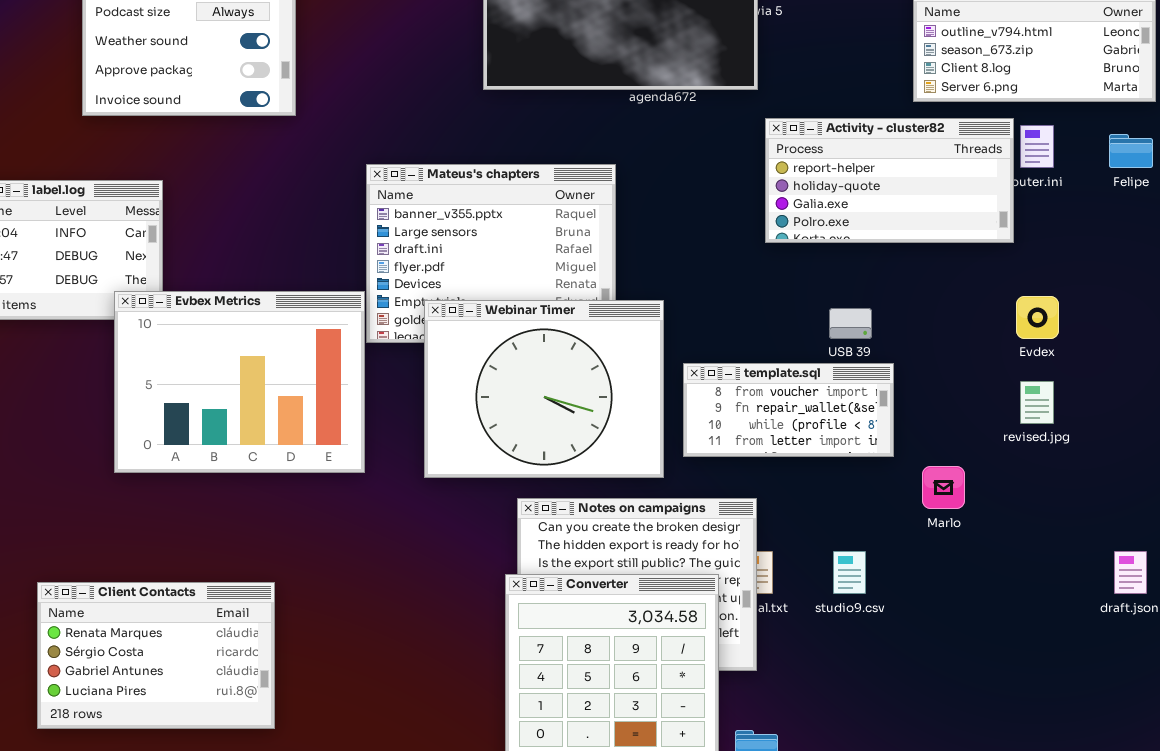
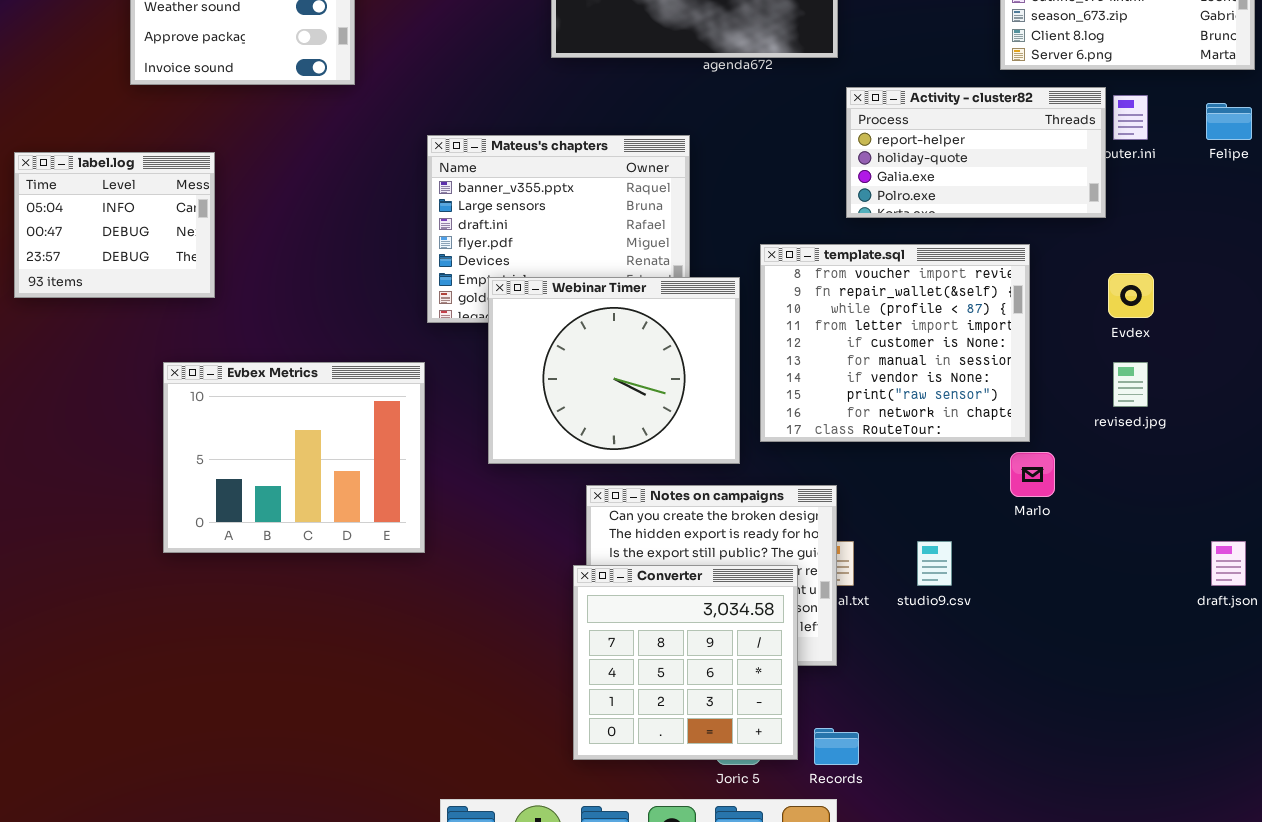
Evbex Metrics: [114,291,365,473] -> [163,362,425,553], moved
template.sql: [683,363,894,457] -> [760,244,1030,442], resized
Client Contacts: [37,582,275,729] -> none, closed

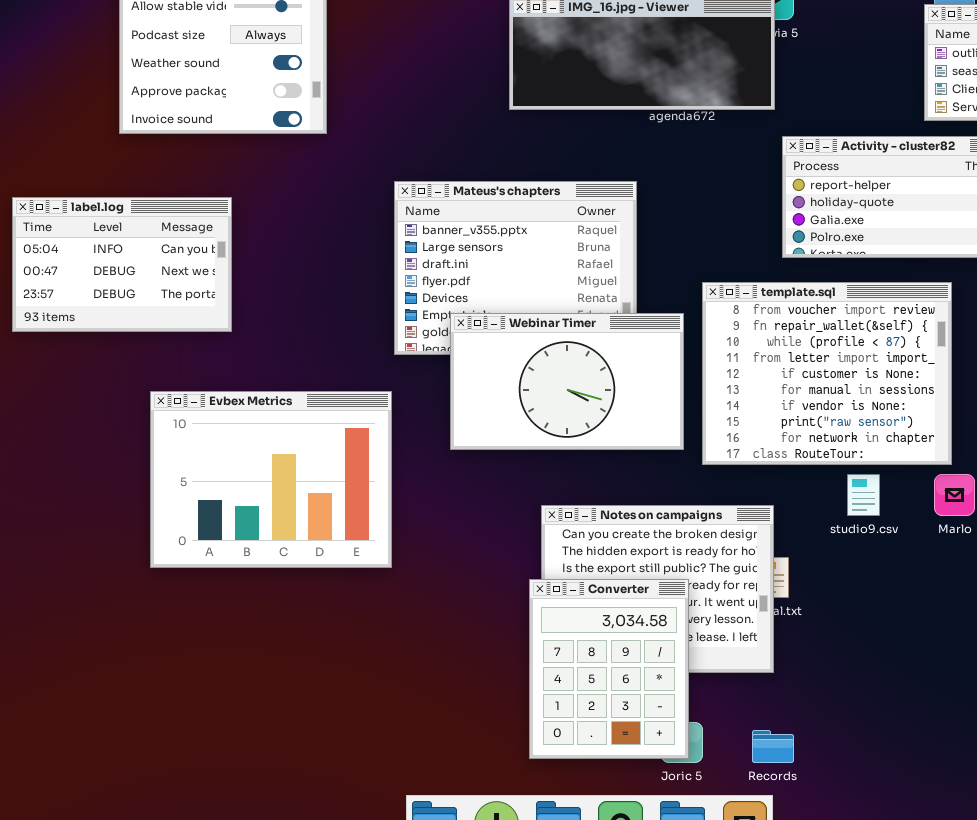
label.log: [14,152,215,298] -> [12,197,232,332], resized
Webinar Timer: [488,277,740,464] -> [450,313,684,450], resized
studio9.csv: [917,541,952,586] -> [847,474,880,516], moved
Converter: [573,565,798,760] -> [529,579,689,759], resized

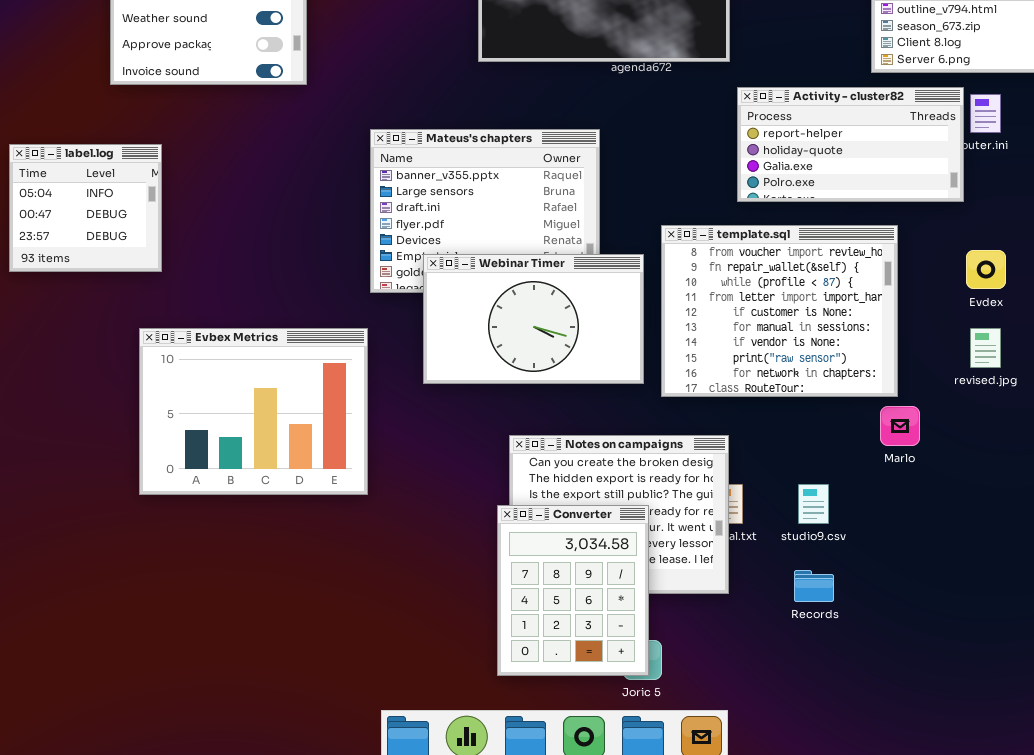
label.log: [12,197,232,332] -> [9,144,162,272], resized
studio9.csv: [847,474,880,516] -> [798,484,829,524], moved
Records: [752,730,794,763] -> [794,570,834,602], moved

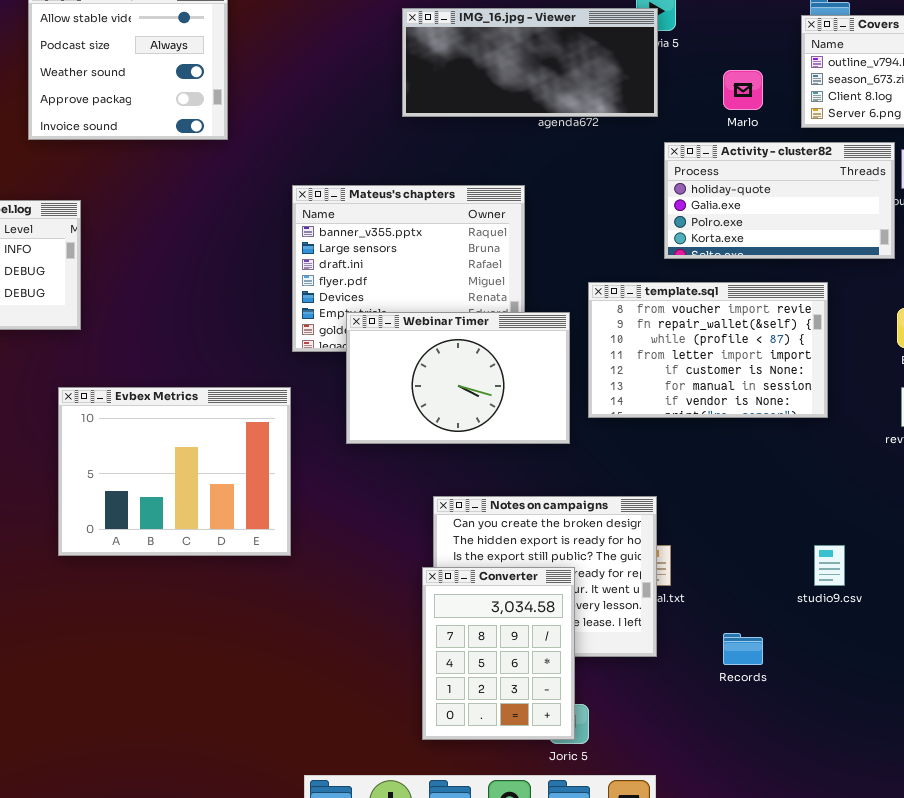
Activity - cluster82: [737,87,964,202] -> [664,142,895,259], scrolled down 1 row
template.sql: [661,225,898,397] -> [588,282,828,418], resized
Marlo: [880,406,920,446] -> [723,70,763,110], moved
studio9.csv: [798,484,829,524] -> [814,545,845,586], moved

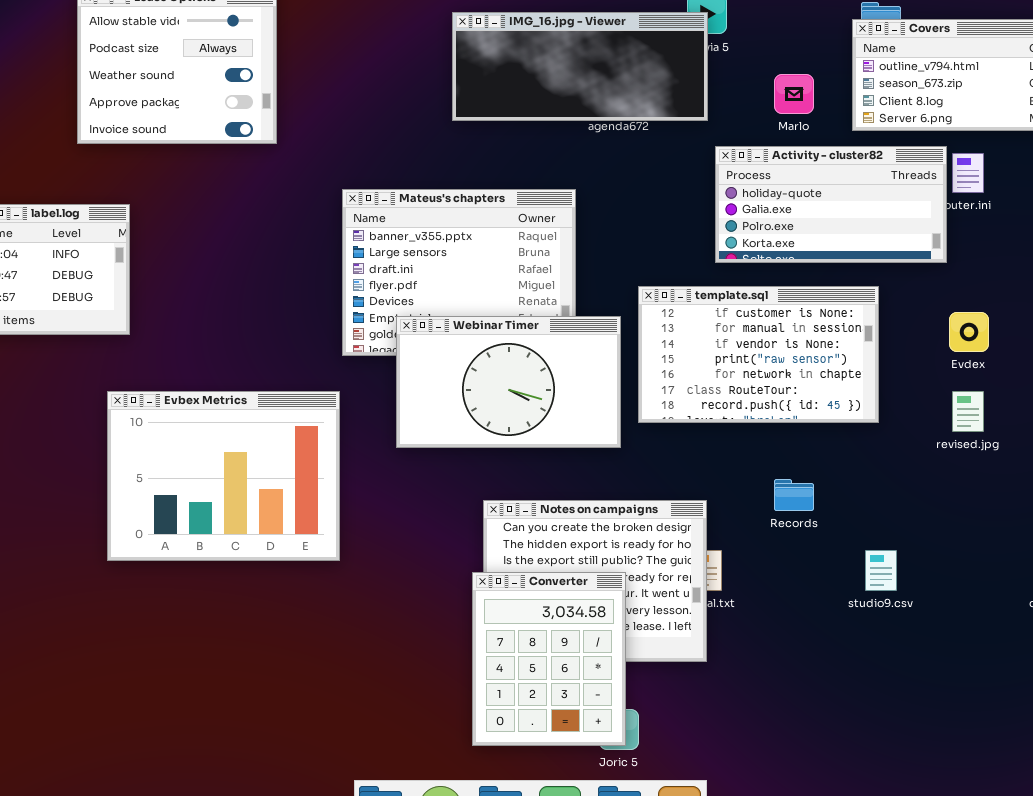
template.sql: [588,282,828,418] -> [638,286,879,423], scrolled down 4 rows
Records: [723,633,763,665] -> [774,479,814,511], moved

